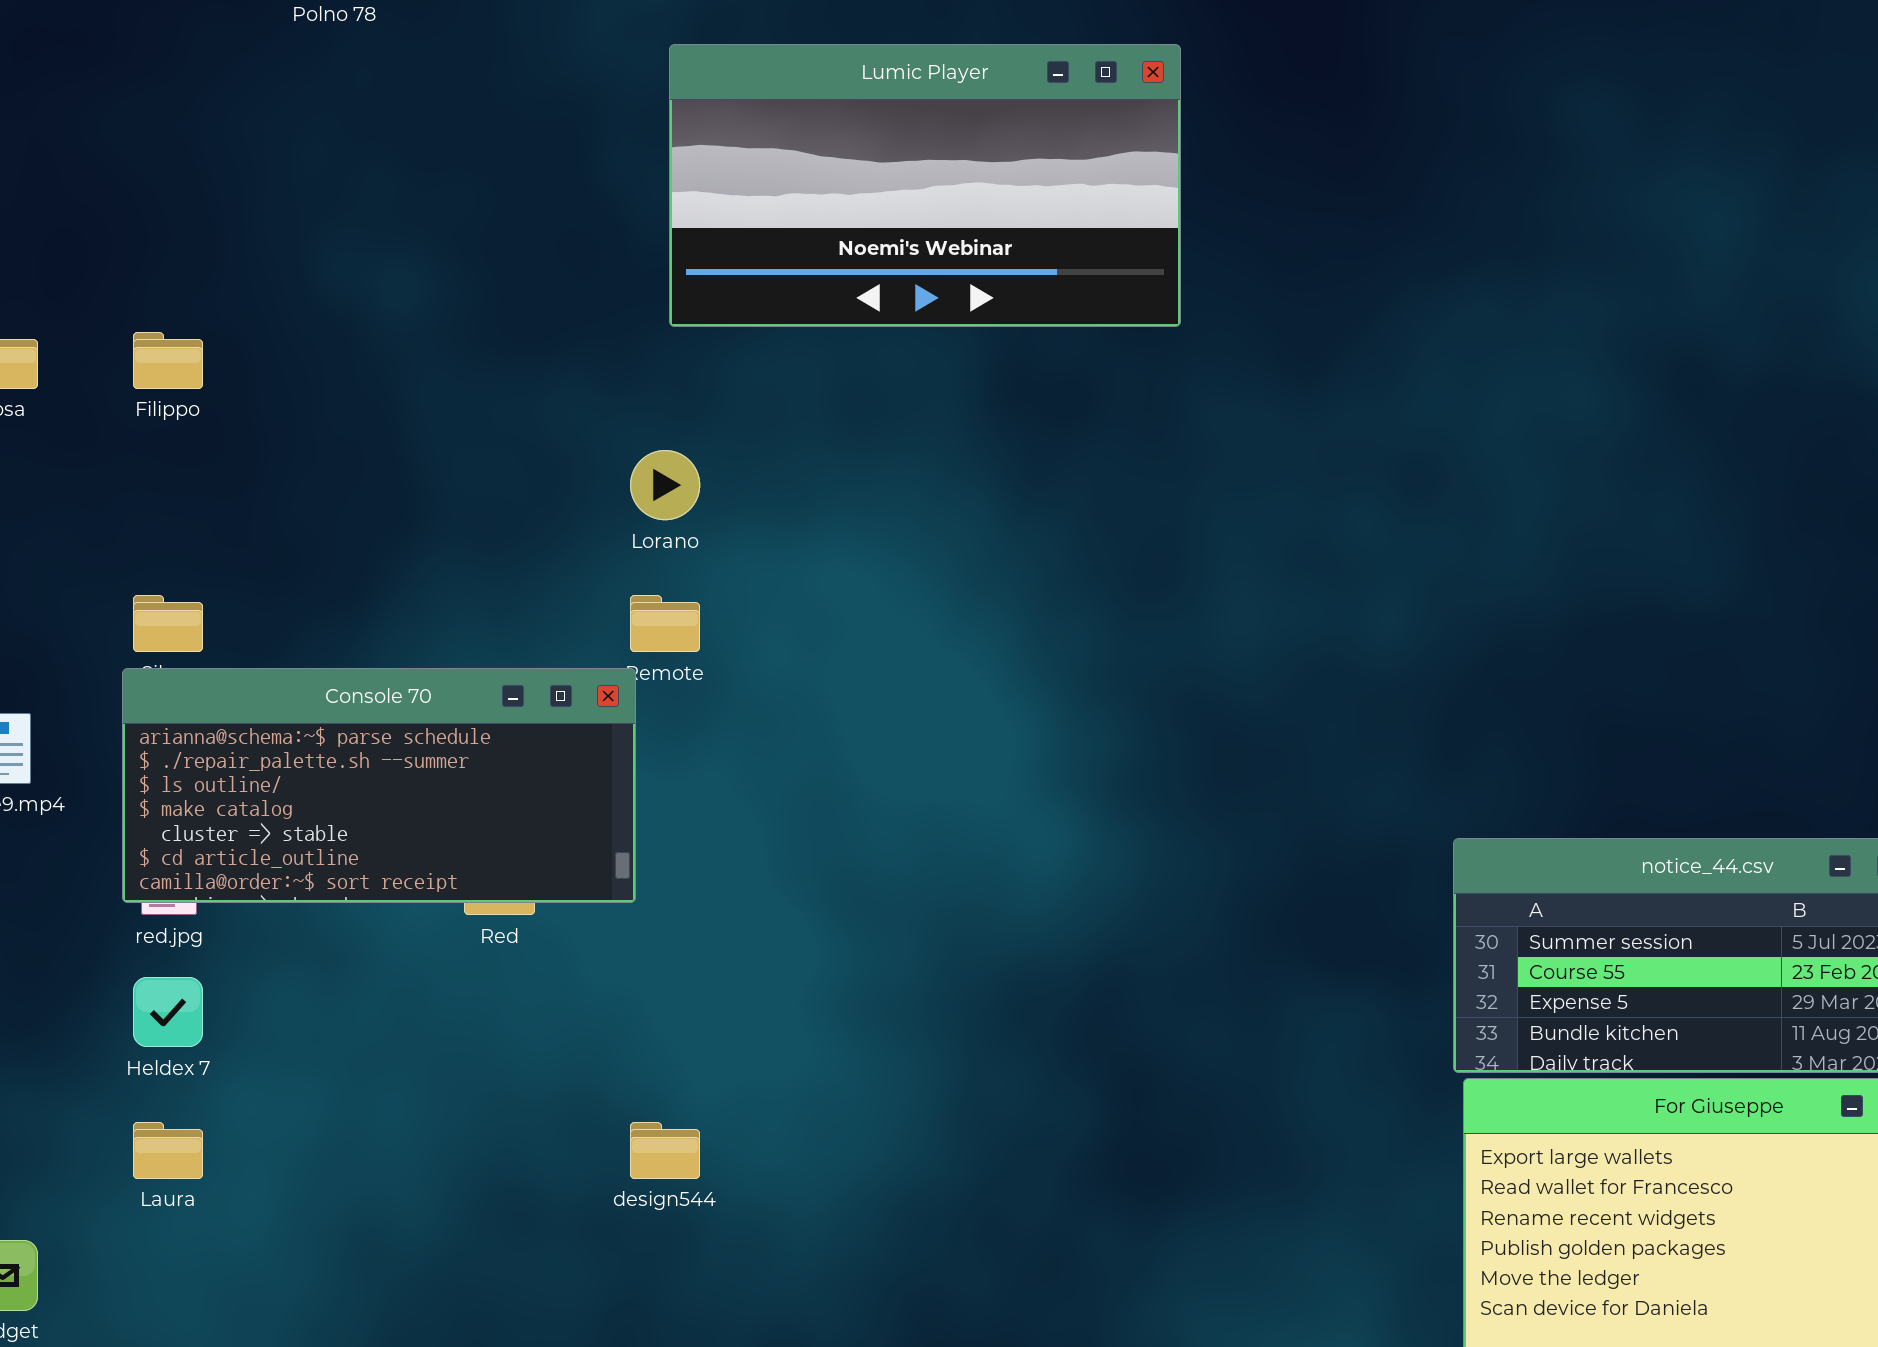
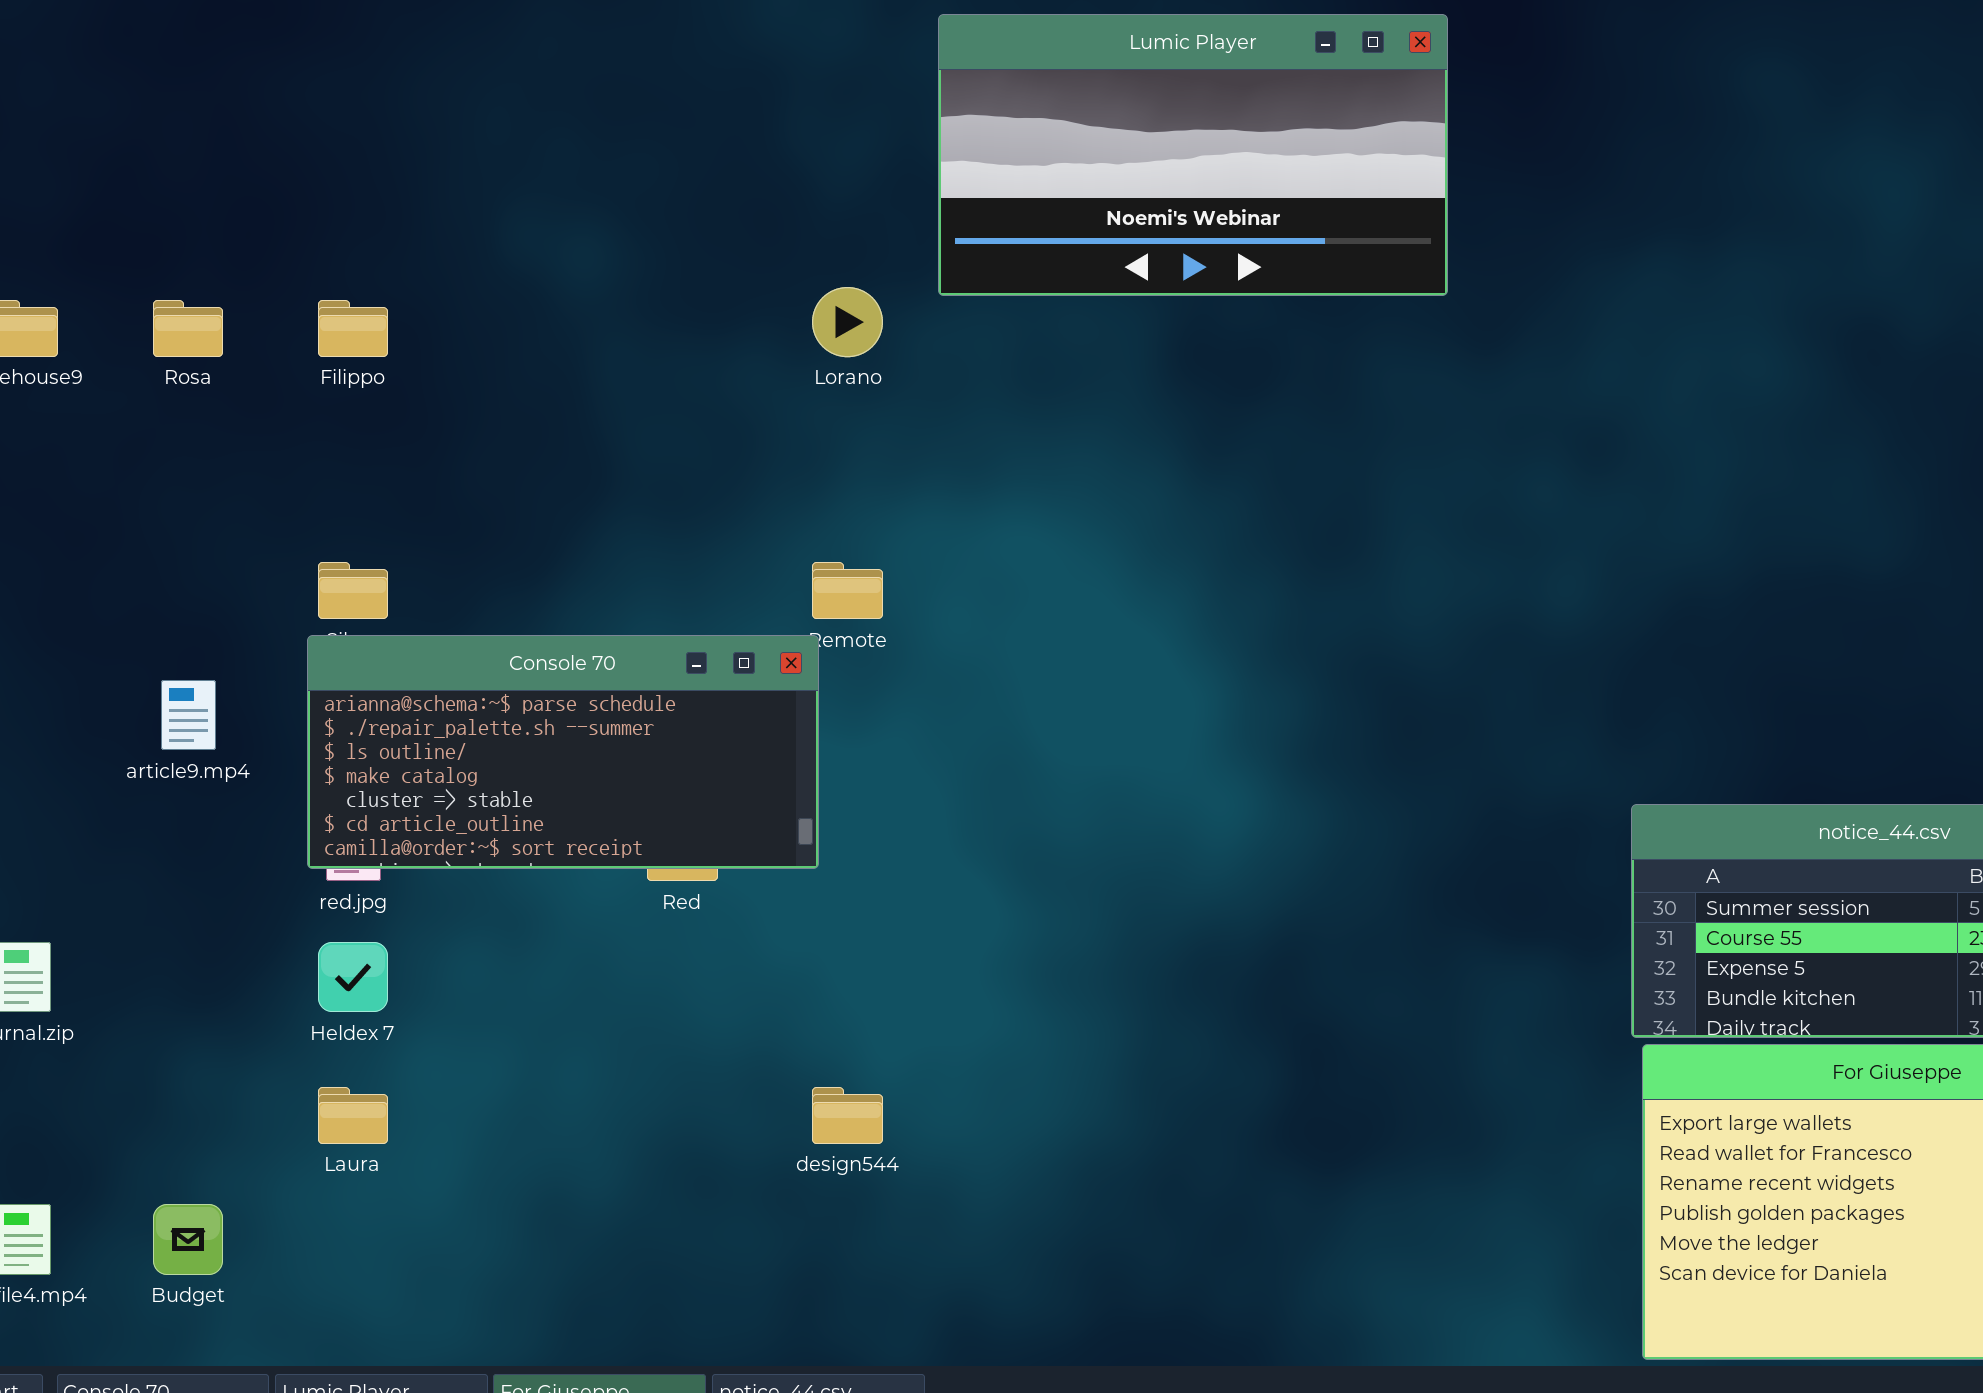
Lumic Player: [669,44,1181,327] -> [938,14,1448,296], moved
Lorano: [630,450,700,520] -> [812,287,883,357], moved

